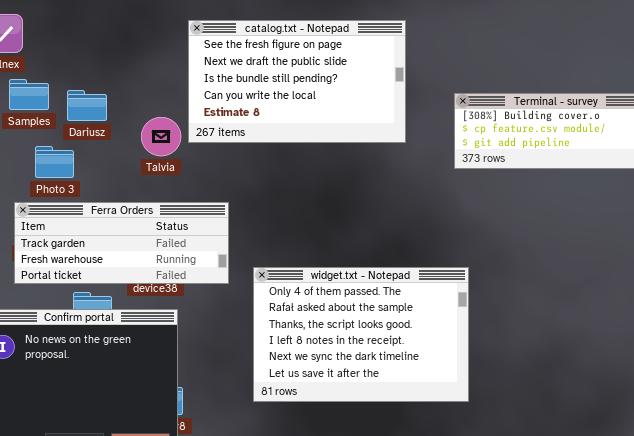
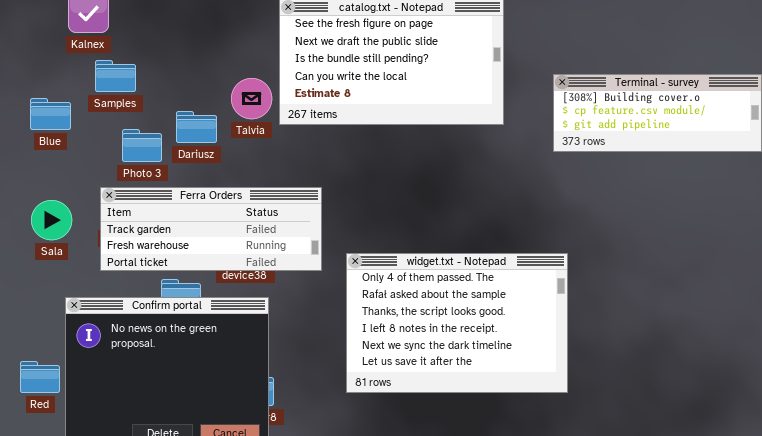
Dariusz: [67,90,107,121] -> [176,111,217,143], moved
Talvia: [141,117,181,156] -> [231,78,272,119], moved

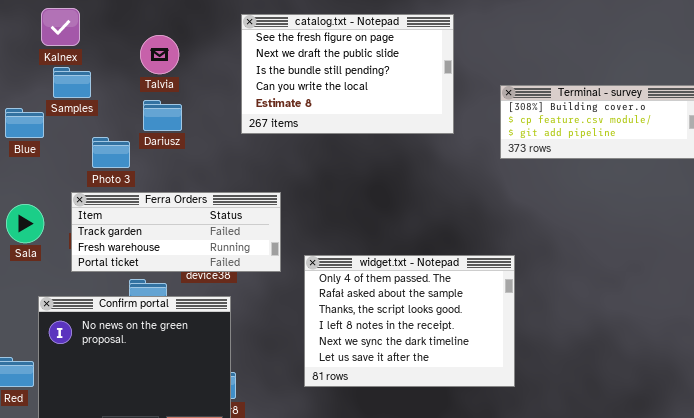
Samples: [95,60,136,92] -> [53,67,91,98], moved
Talvia: [231,78,272,119] -> [140,35,179,74], moved
Dariusz: [176,111,217,143] -> [143,100,182,131], moved

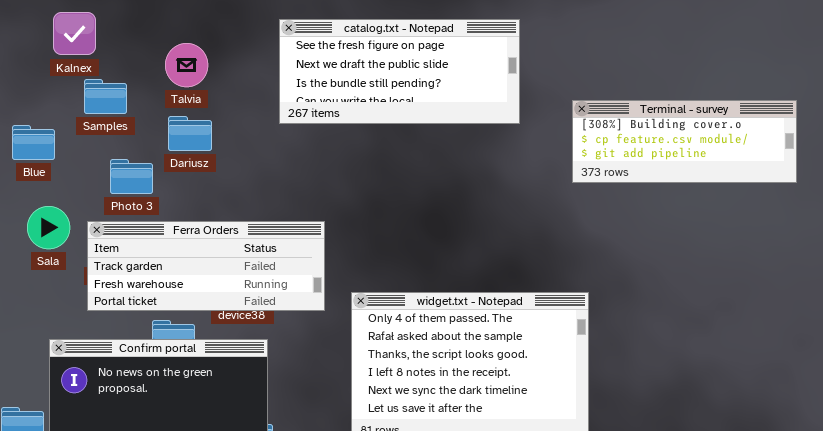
catalog.txt - Notepad: [241,14,454,134] -> [279,19,520,124], resized
Samples: [53,67,91,98] -> [84,79,127,114], moved
Sala: [6,204,44,243] -> [27,206,70,249], moved

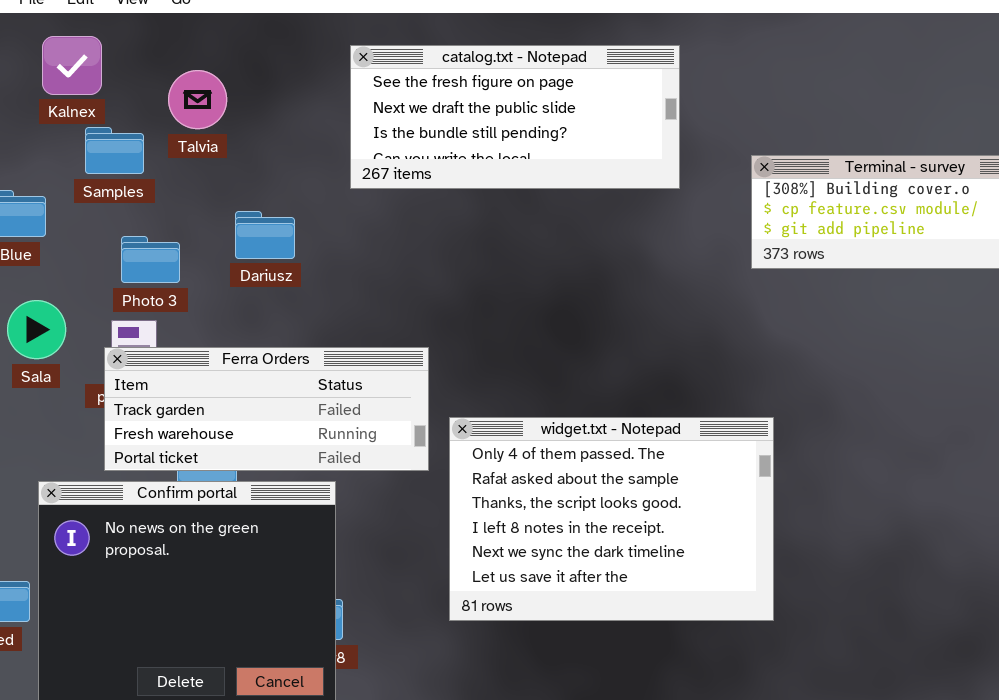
Talvia: [165,43,208,87] -> [168,70,227,129], moved
Dariusz: [168,116,212,151] -> [235,211,295,259], moved
Ferra Orders: [87,221,325,311] -> [104,347,429,471], moved

